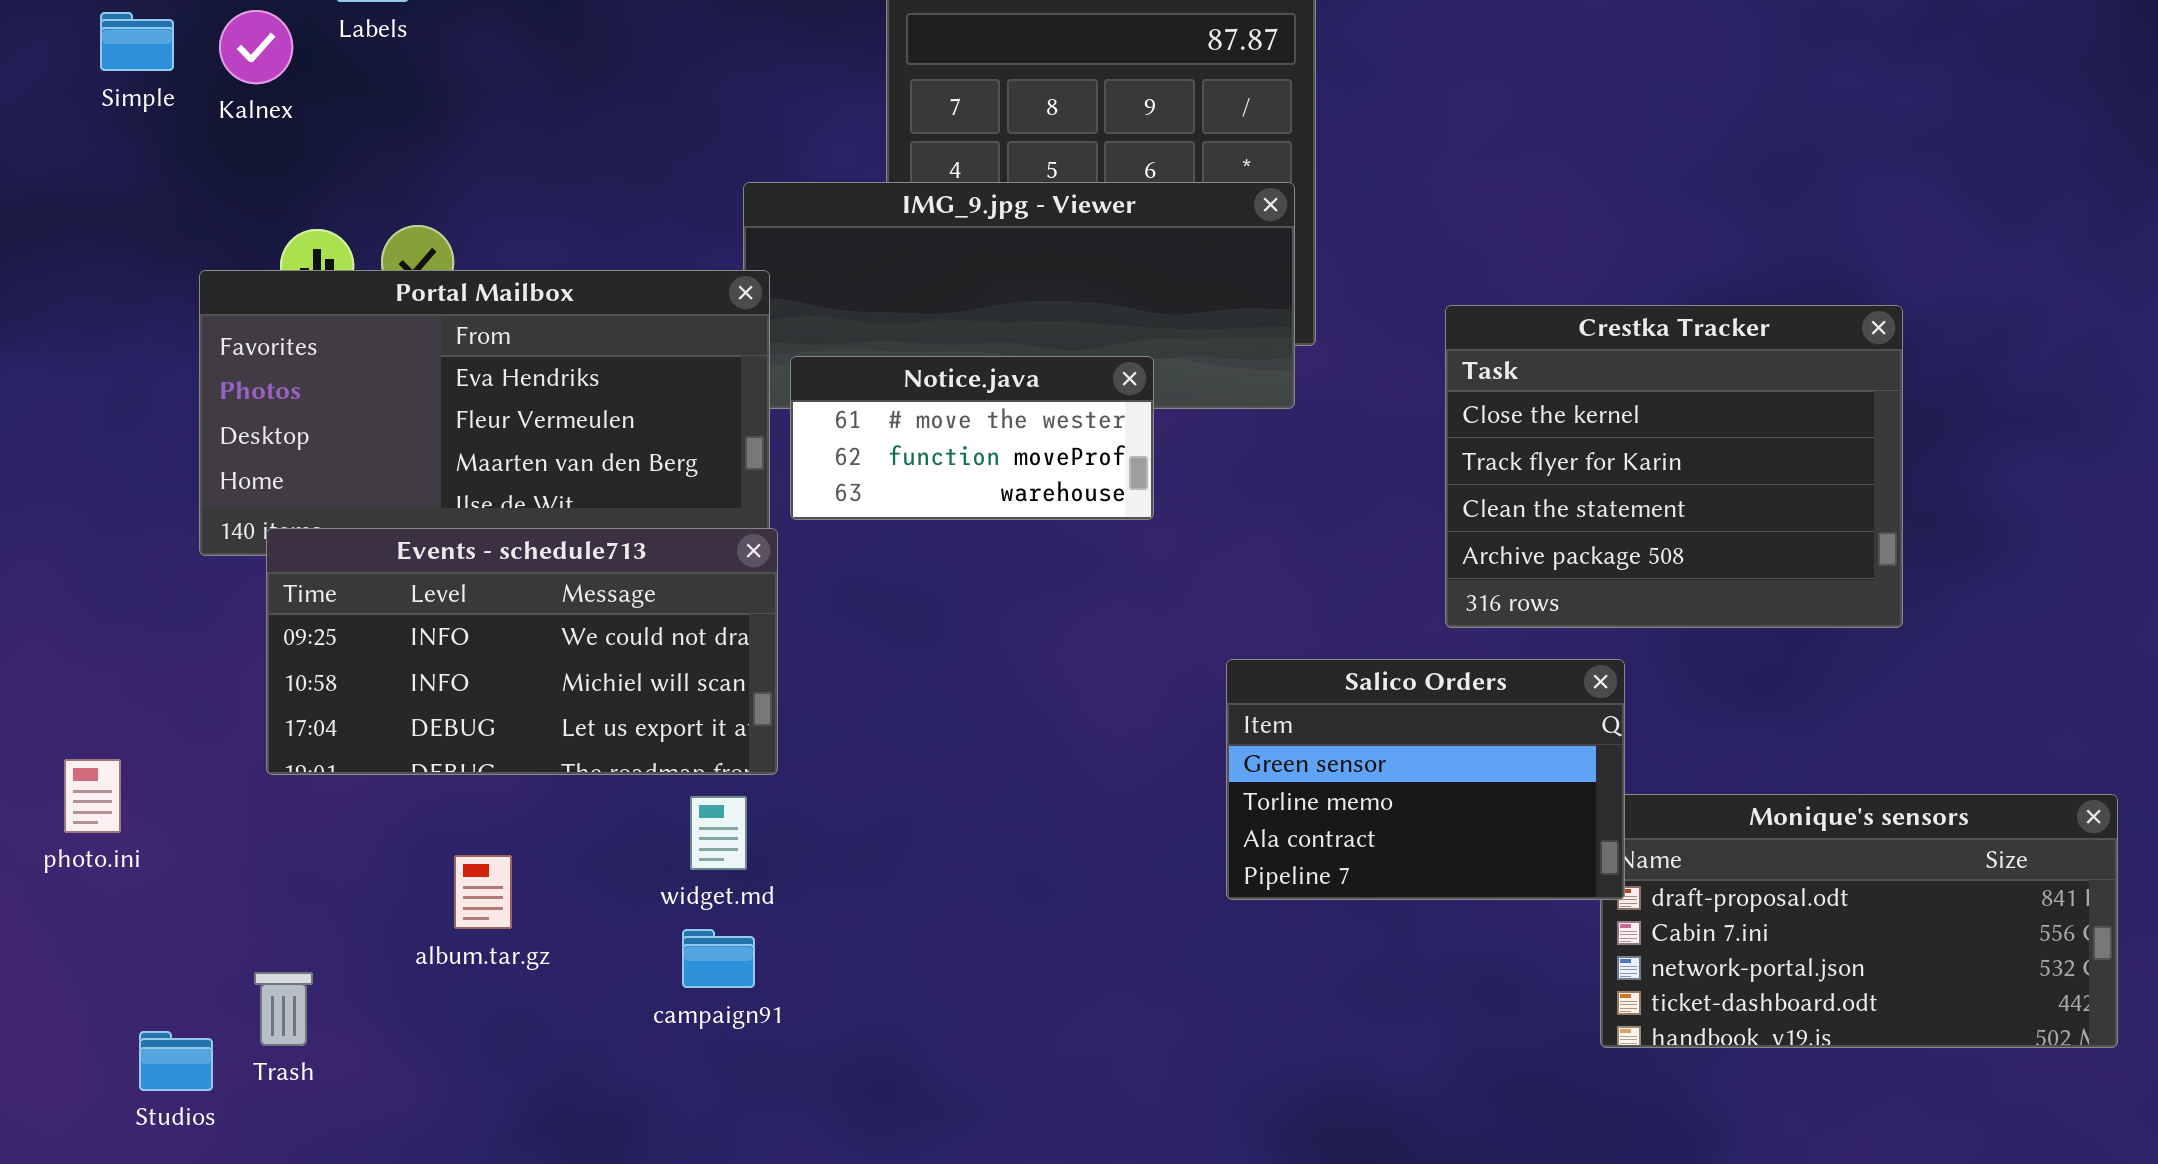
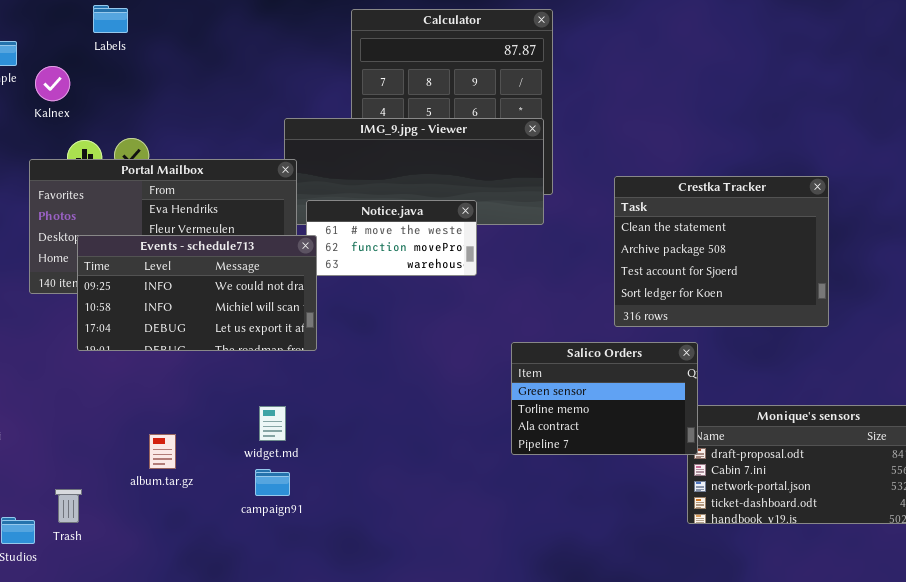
Kalnex: [219,10,293,84] -> [35,66,70,101], moved
Crestka Tracker: [1445,305,1903,628] -> [614,176,829,327], scrolled down 2 rows
Events - schedule713: [266,528,778,775] -> [77,235,317,351], moved

